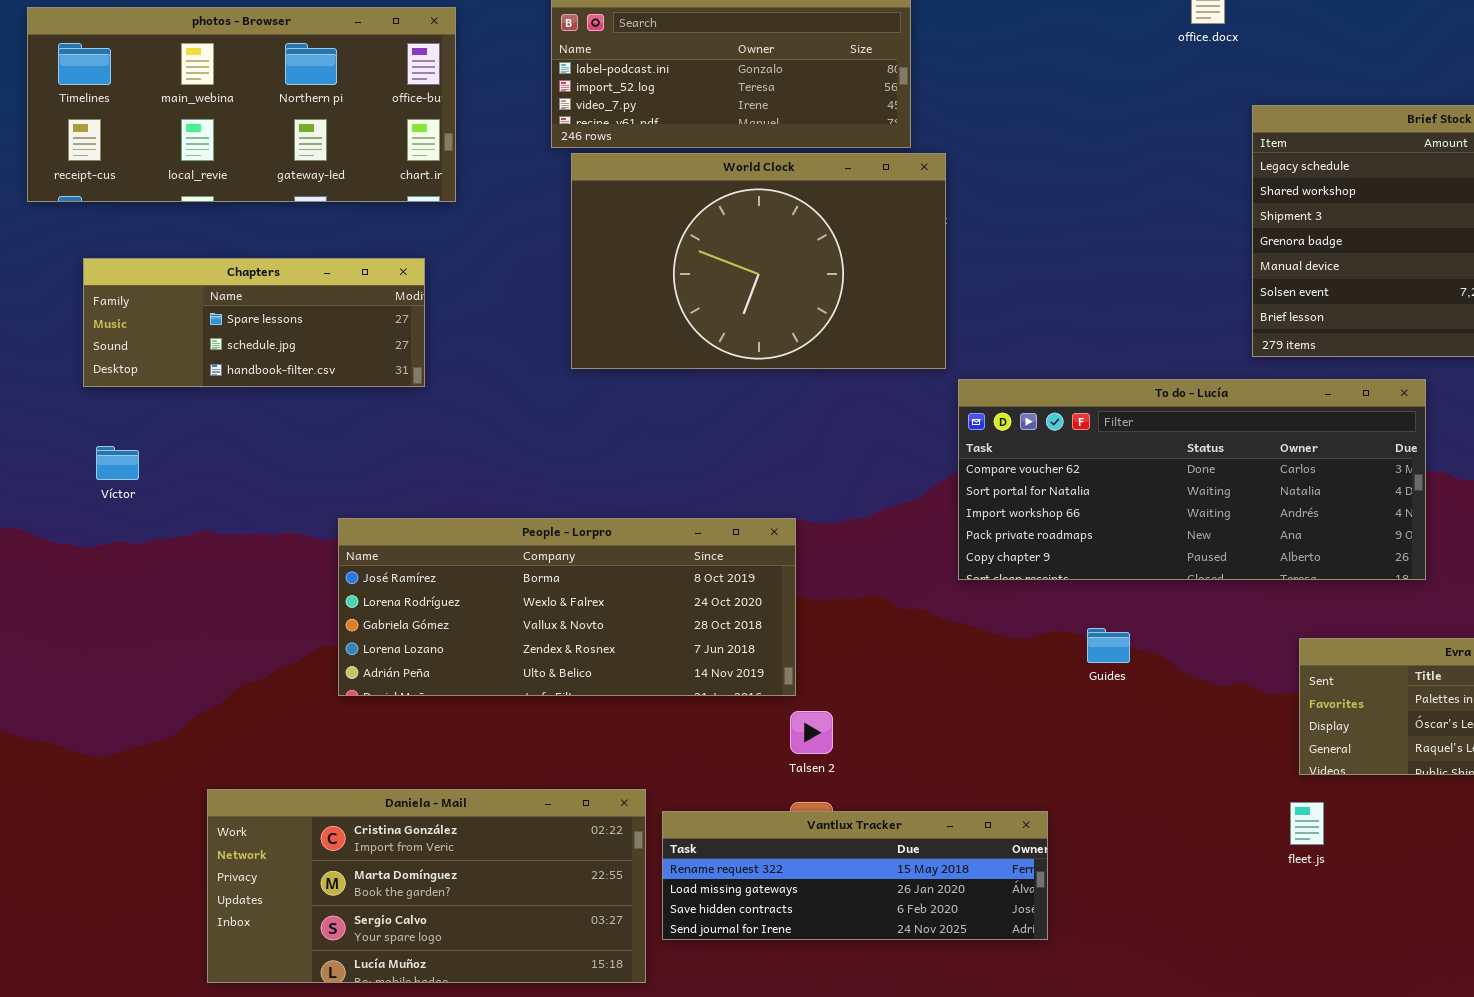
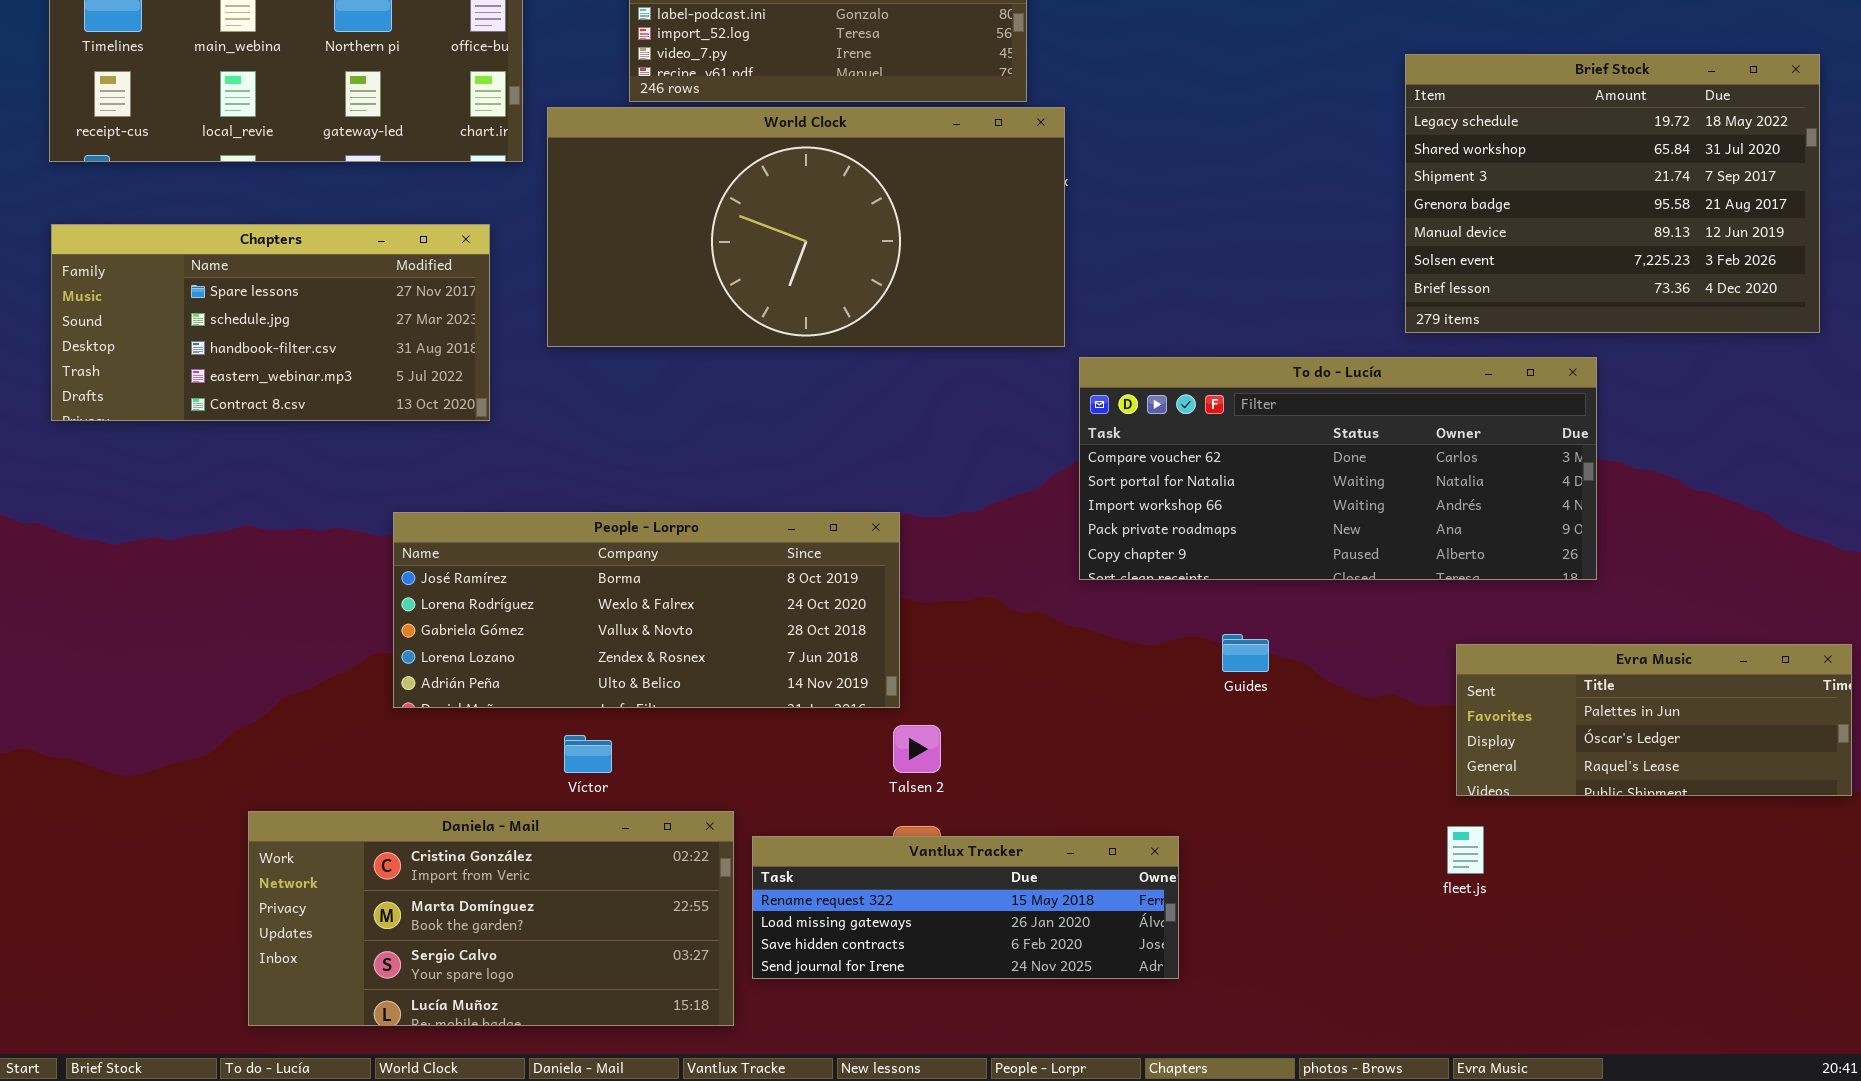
World Clock: [571,153,946,369] -> [547,107,1065,347], resized
Chapters: [83,258,425,387] -> [51,224,490,421], resized
Víctor: [96,446,139,480] -> [564,735,612,773], moved

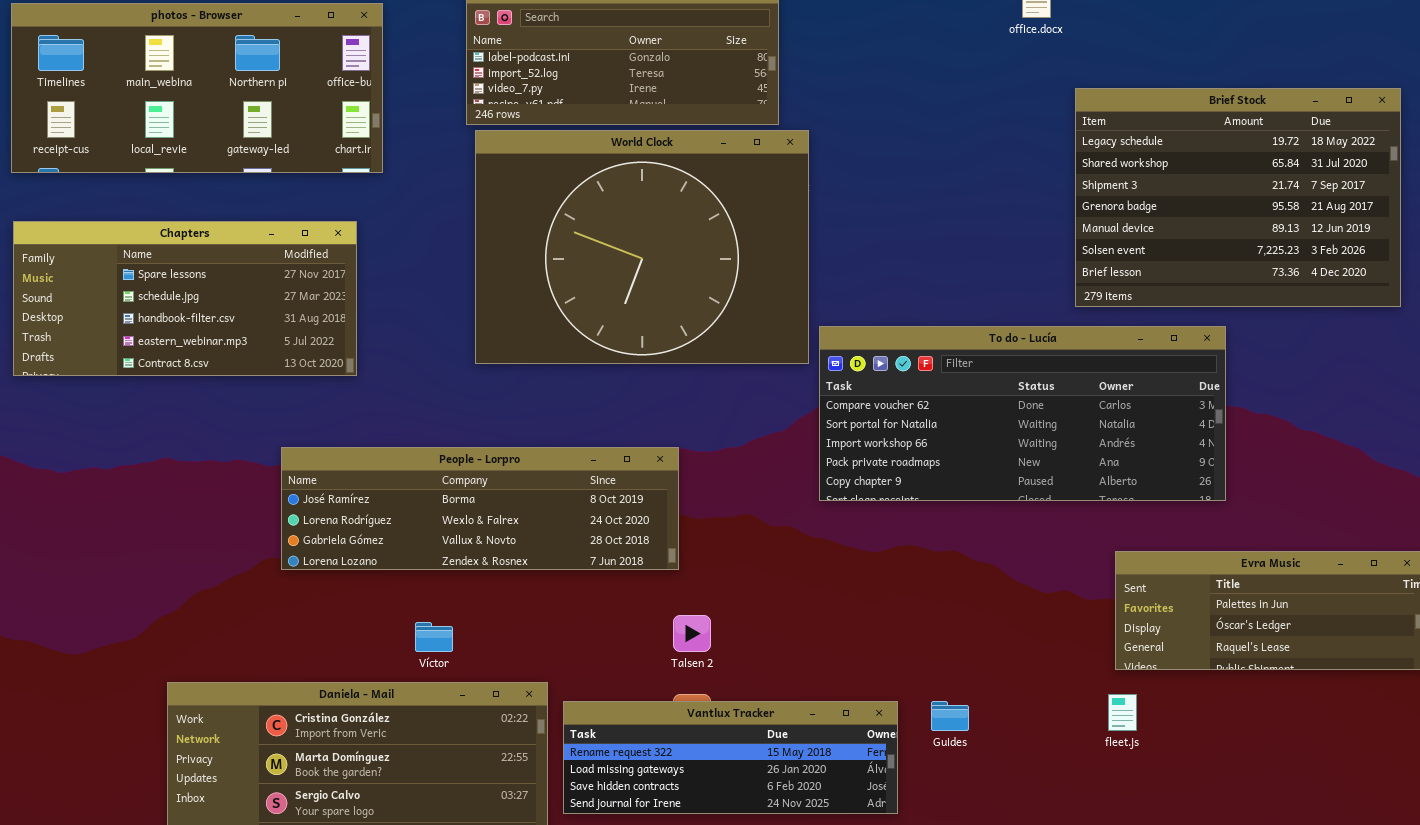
World Clock: [547,107,1065,347] -> [475,130,809,364], resized
People - Lorpro: [393,512,900,708] -> [281,447,679,570], resized
Guides: [1222,634,1269,672] -> [931,701,969,731], moved

